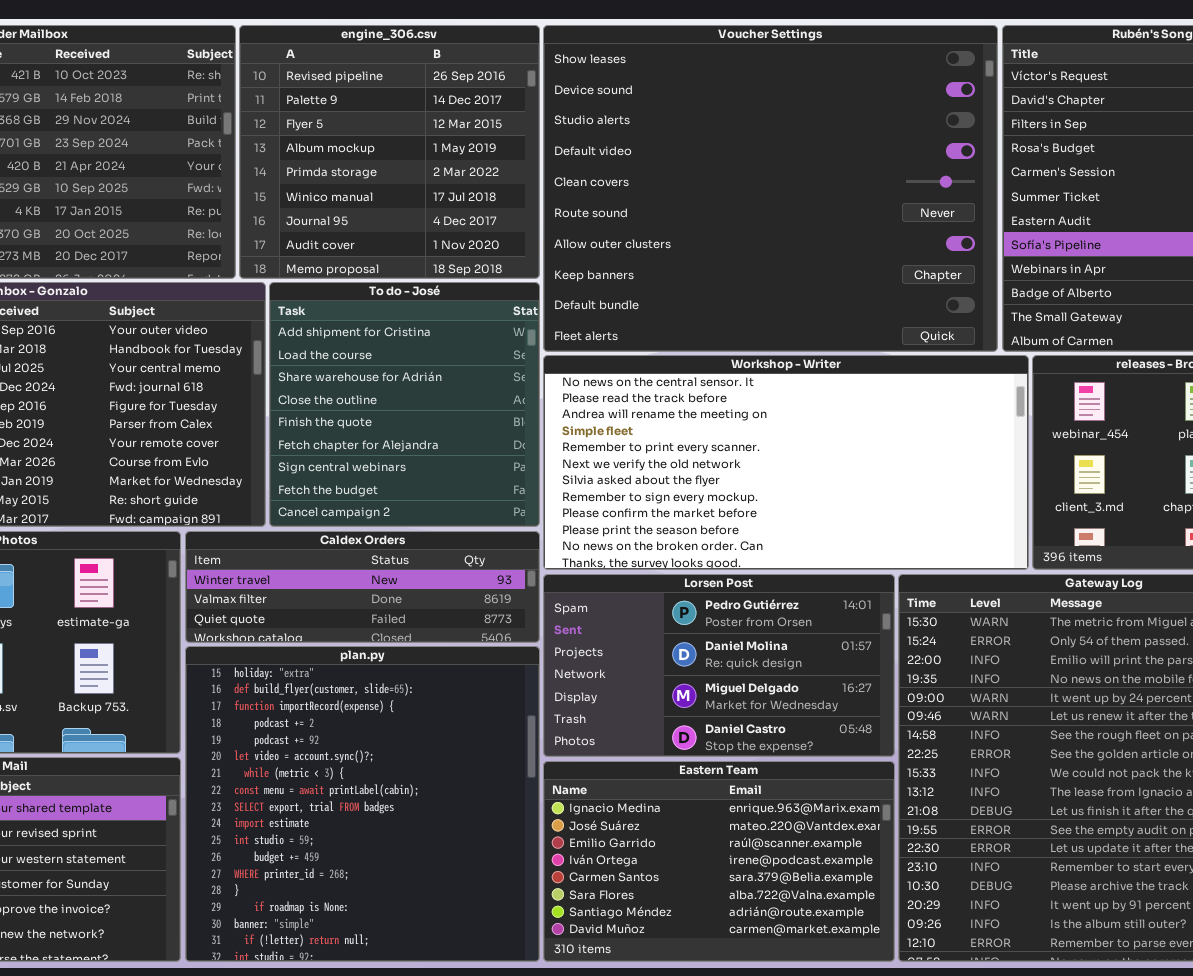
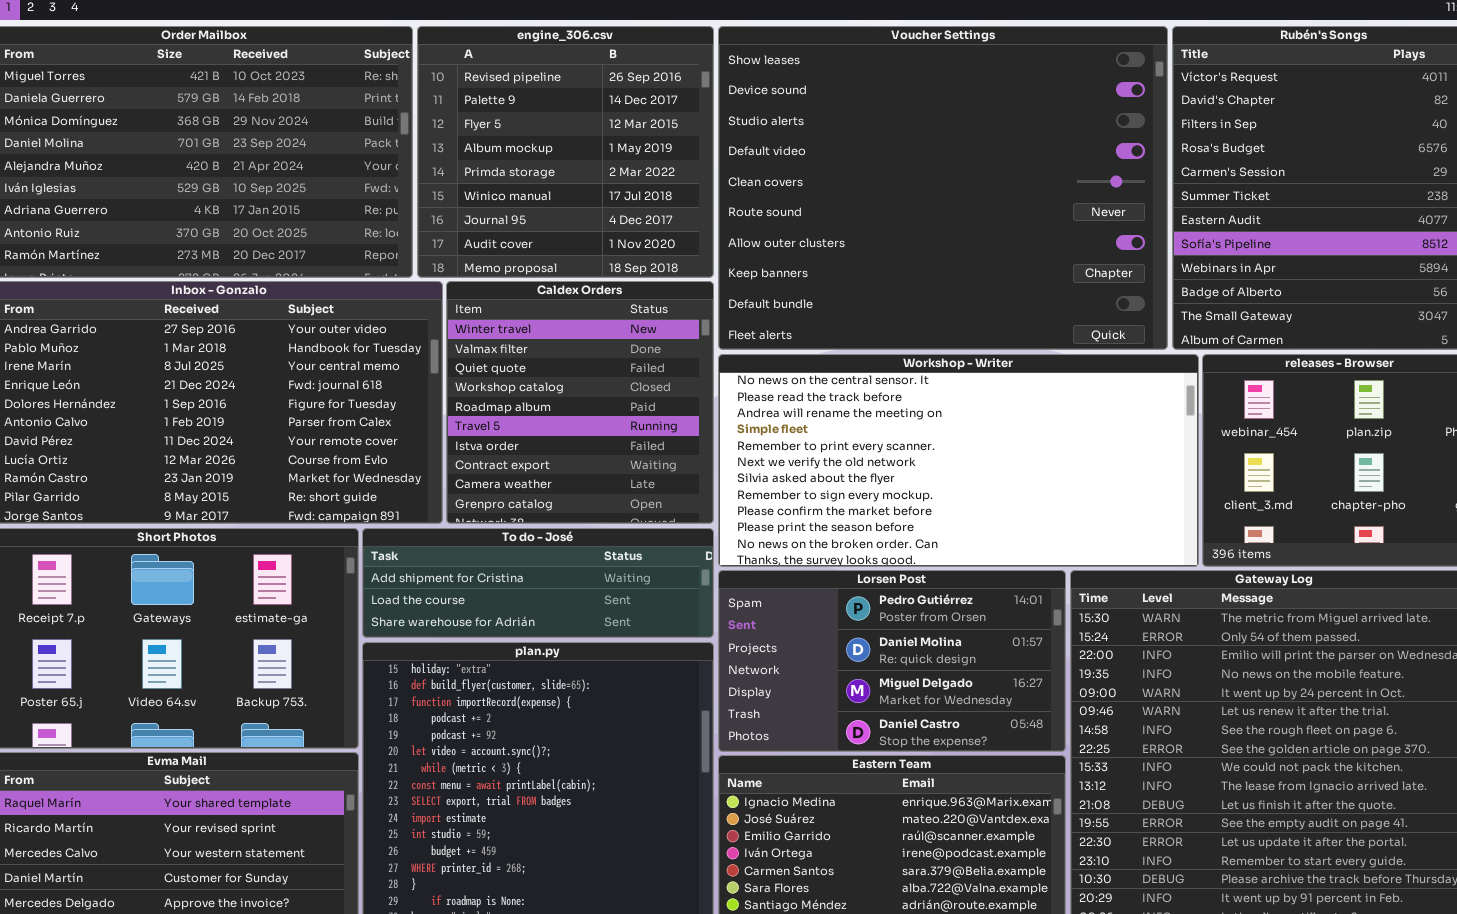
To do - José: [269,282,540,527] -> [362,528,714,638], moved, resized
Caldex Orders: [185,531,540,643] -> [446,281,714,524], moved, resized

